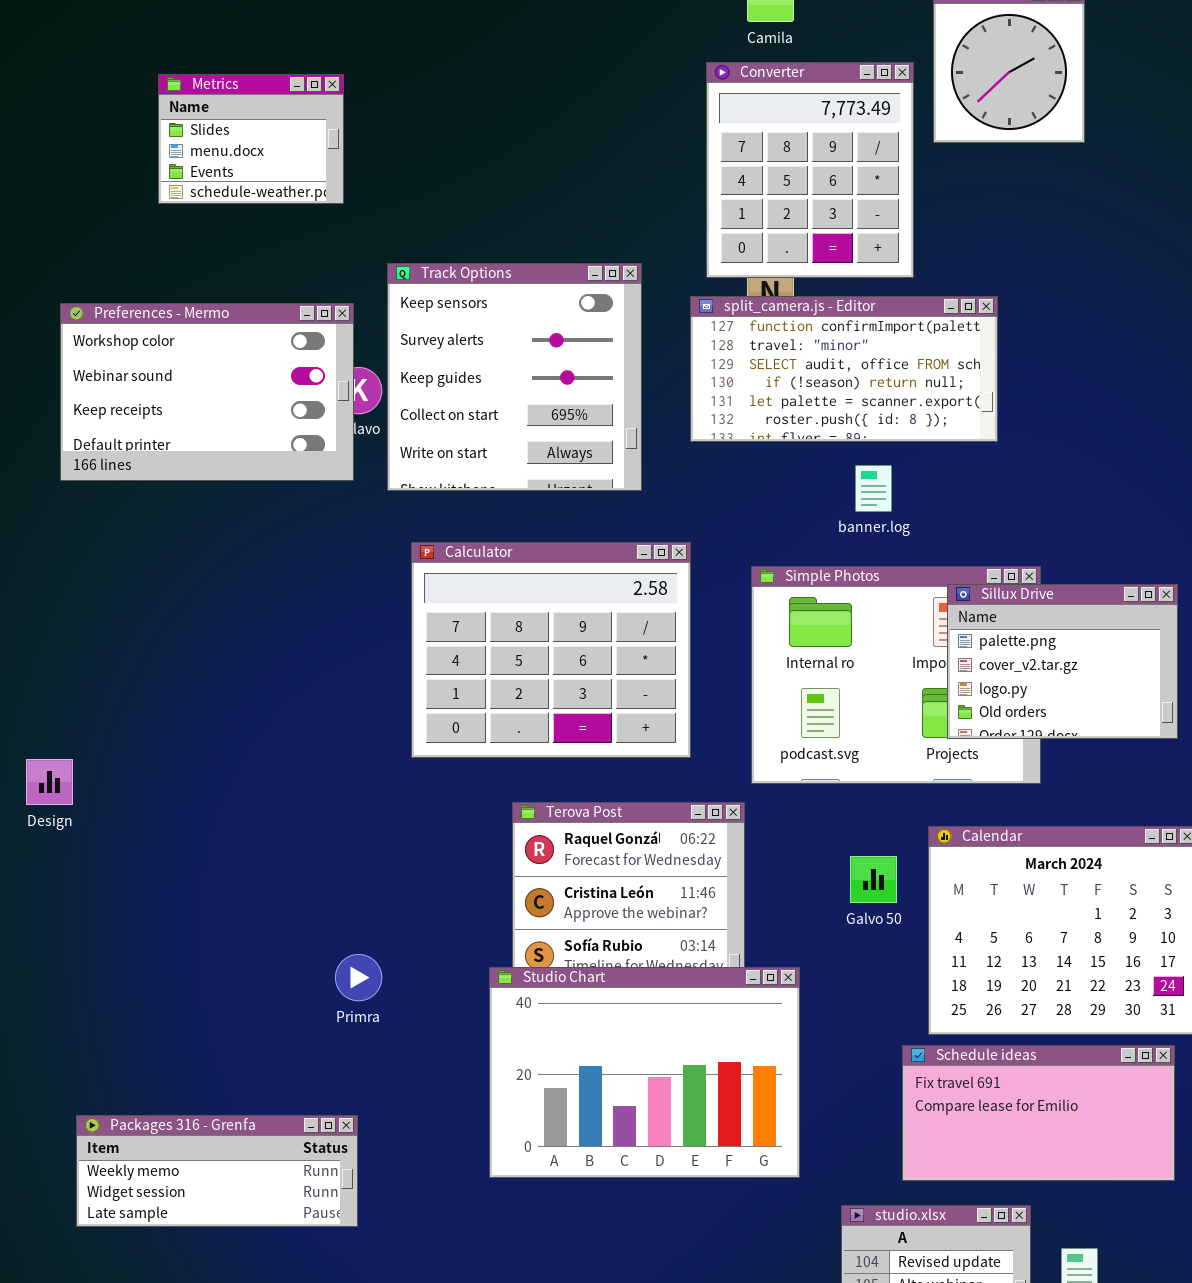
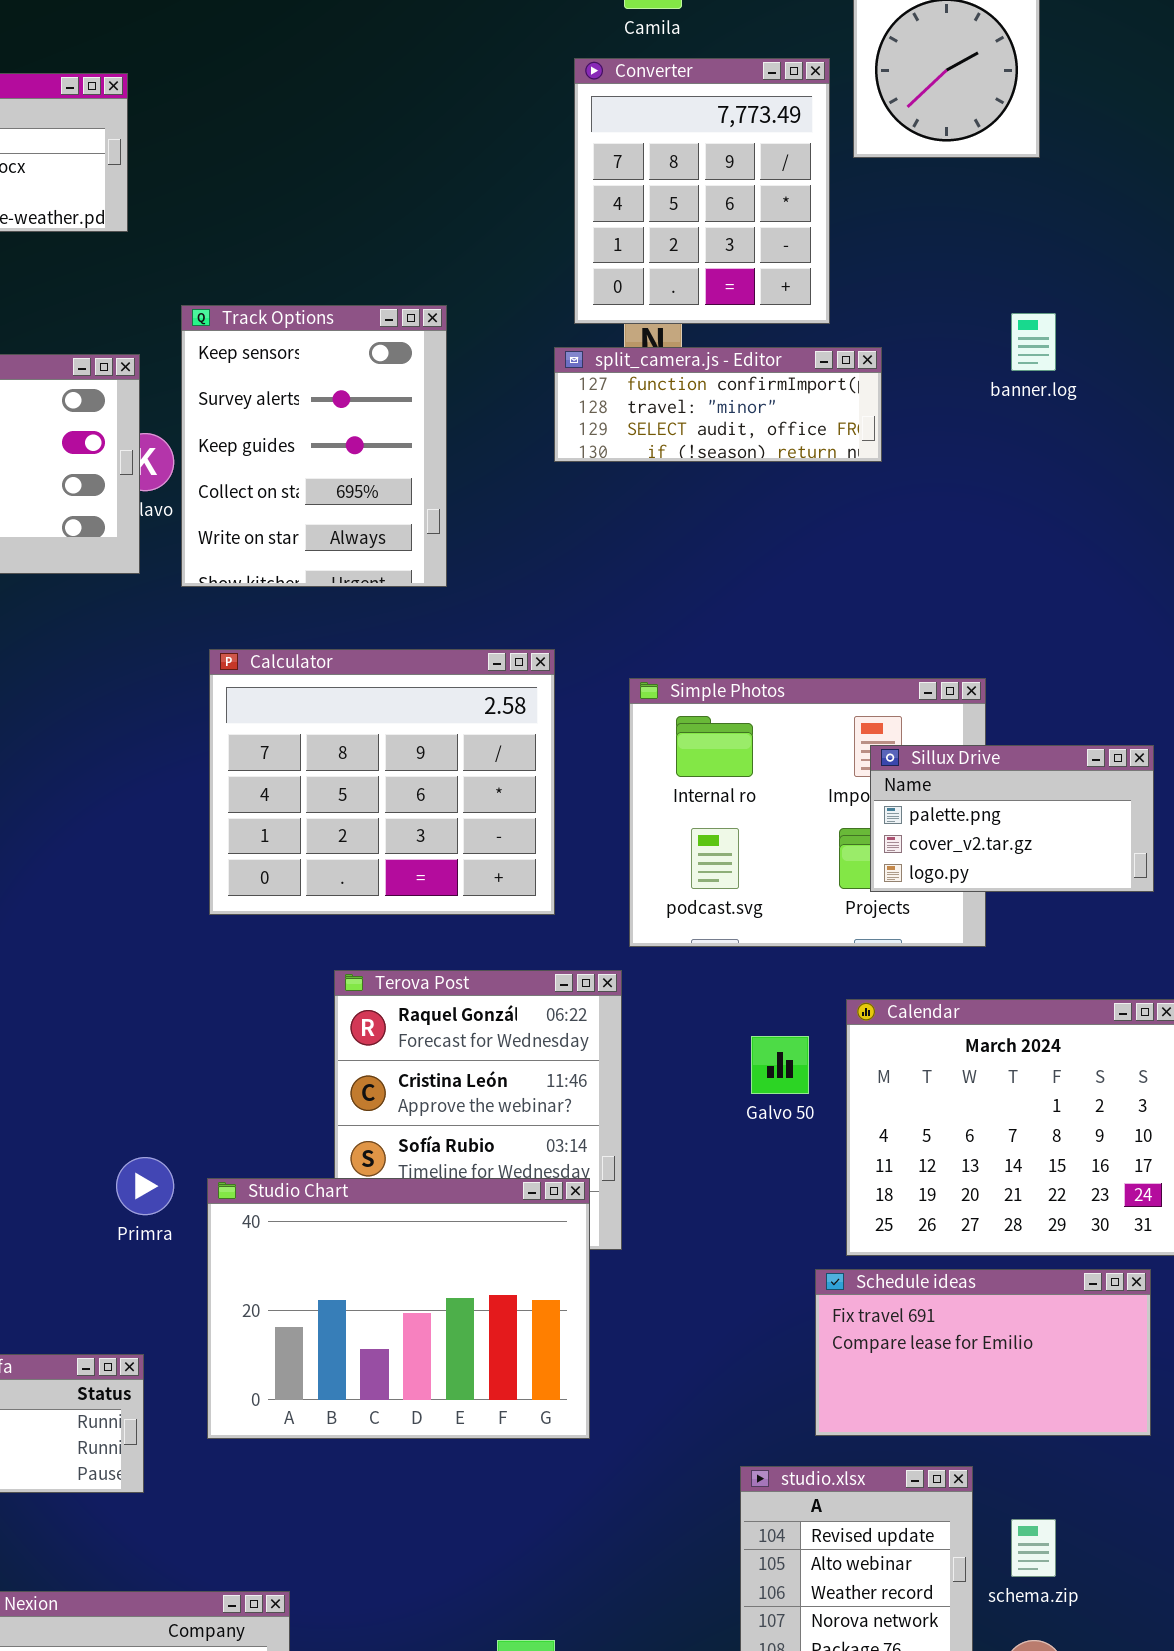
Track Options: [387,263,642,491] -> [181,305,447,587], resized
split_camera.js - Editor: [690,296,998,442] -> [554,347,882,462], resized
banner.log: [855,465,892,512] -> [1011,313,1056,371], moved
Sillux Drive: [947,584,1178,739] -> [870,745,1154,892], resized
Studio Chart: [489,967,800,1178] -> [207,1178,590,1439], moved

